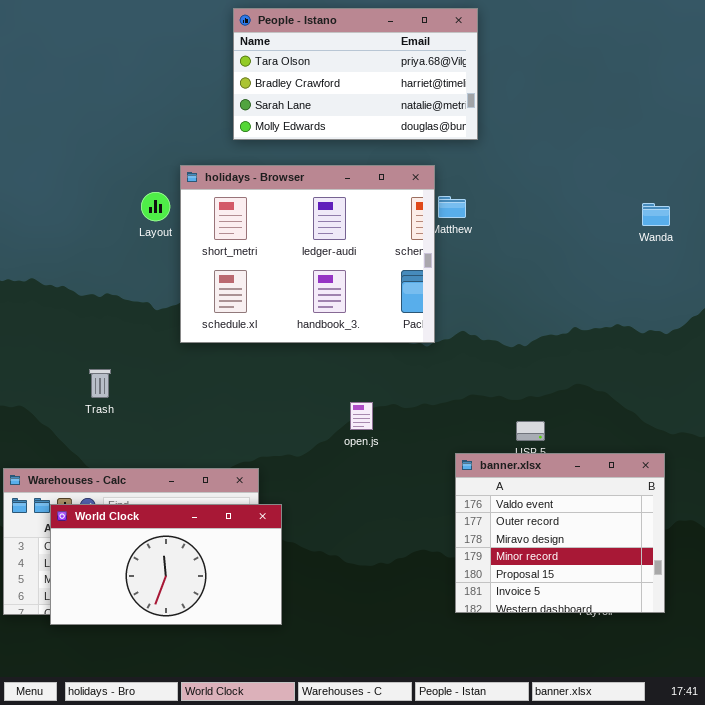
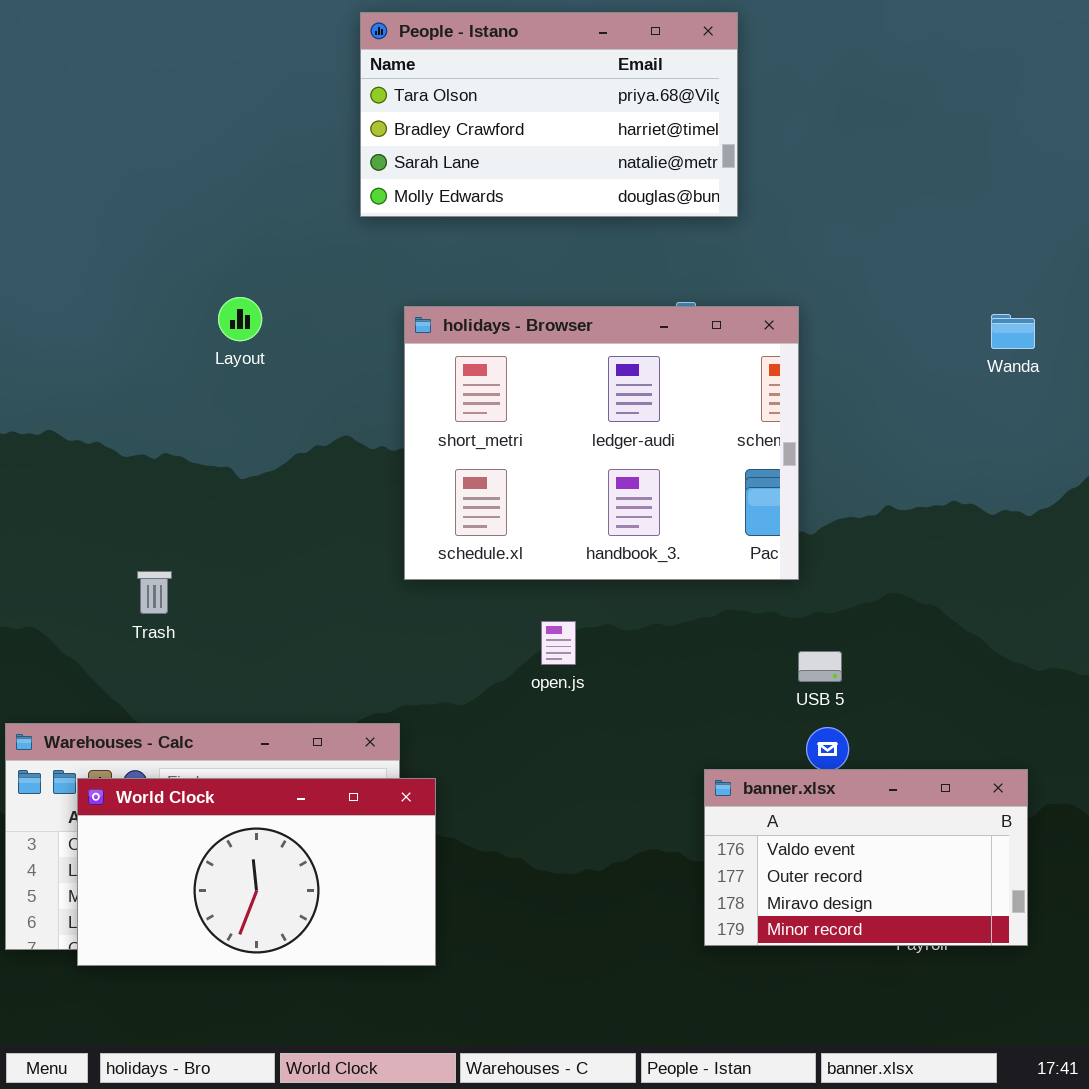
holidays - Browser: [180,165,435,343] -> [404,306,799,580], moved
banner.xlsx: [455,453,665,613] -> [704,769,1028,946], resized

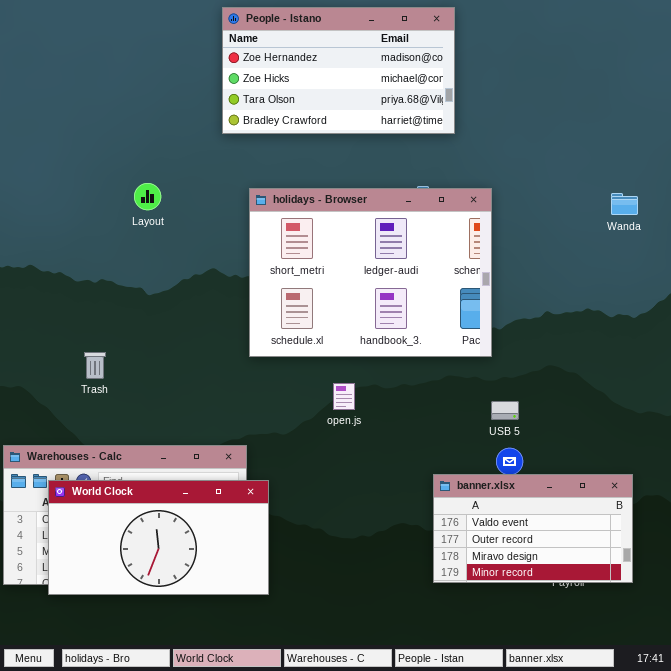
People - Istano: [360,12,738,217] -> [222,7,455,134], scrolled up 2 rows

